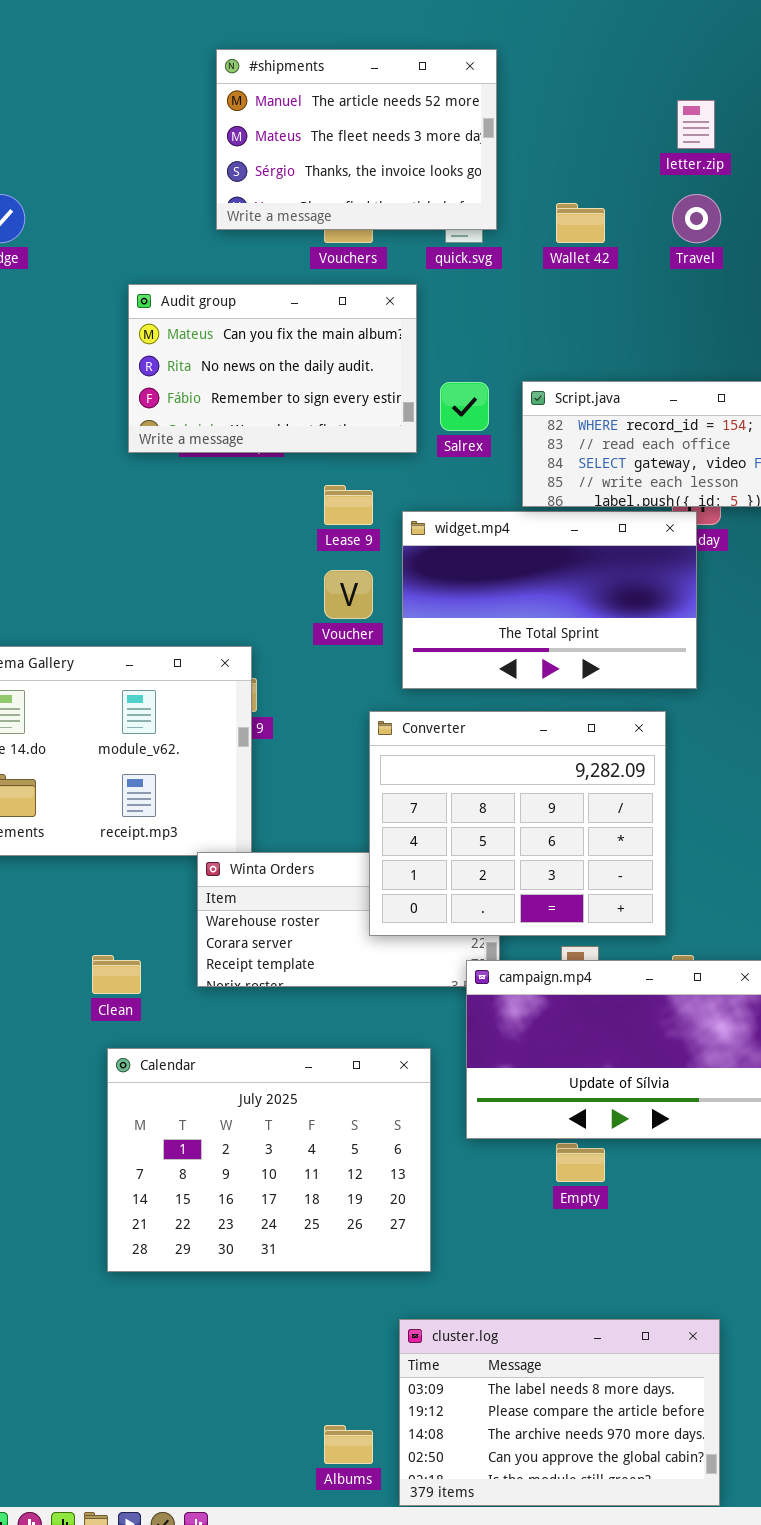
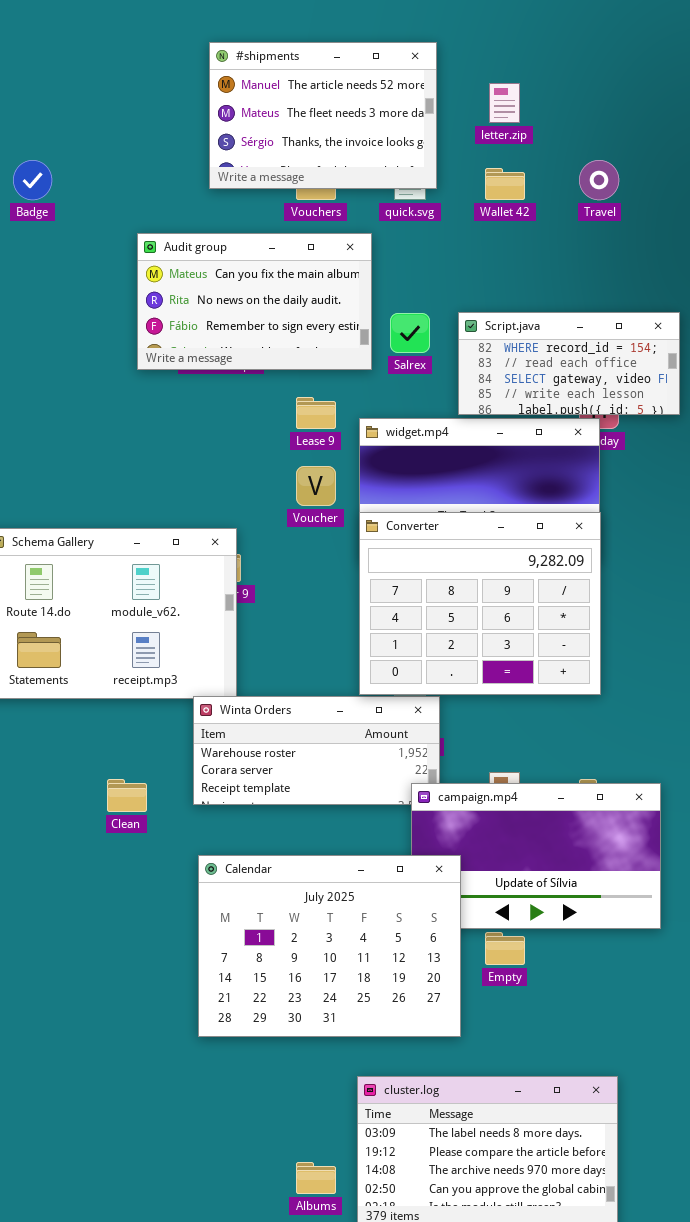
letter.zip: [677,100,715,149] -> [489,83,520,123], moved
Converter: [369,711,666,936] -> [359,512,601,695], moved
Calendar: [107,1048,431,1272] -> [198,855,461,1037], moved

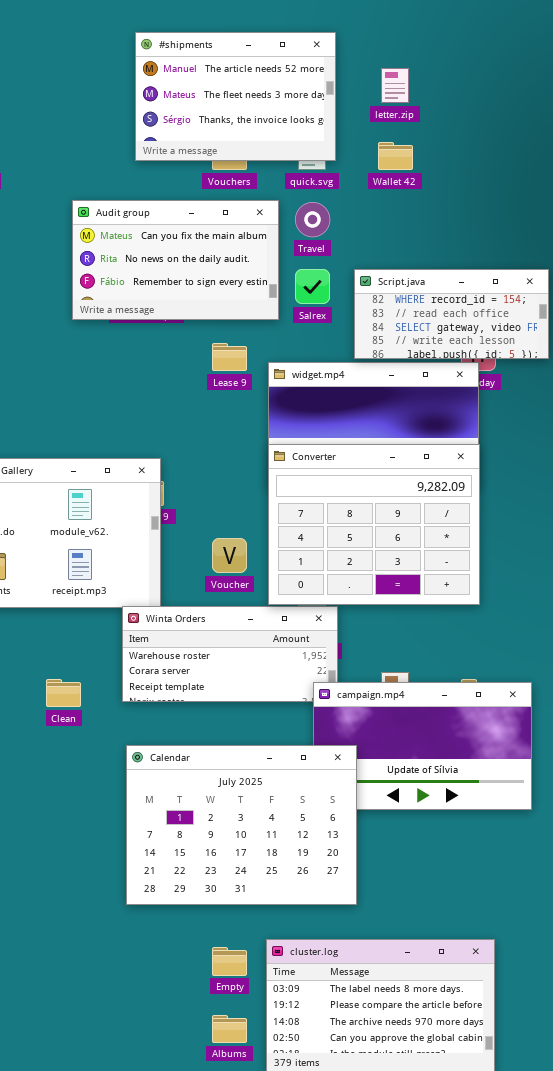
Travel: [579,160,619,200] -> [295,202,330,237], moved
Voucher: [296,466,336,506] -> [212,538,247,573], moved
Empty: [485,932,525,965] -> [212,947,247,976], moved

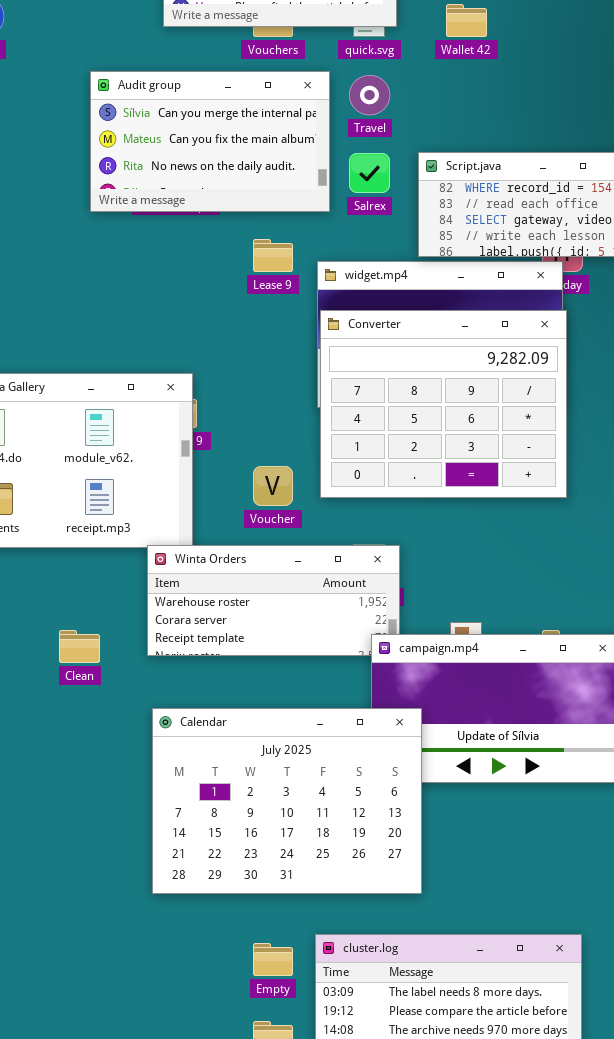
Audit group: [72,200,279,320] -> [90,71,330,212], scrolled up 1 row
Converter: [268,444,480,605] -> [320,310,567,498], moved

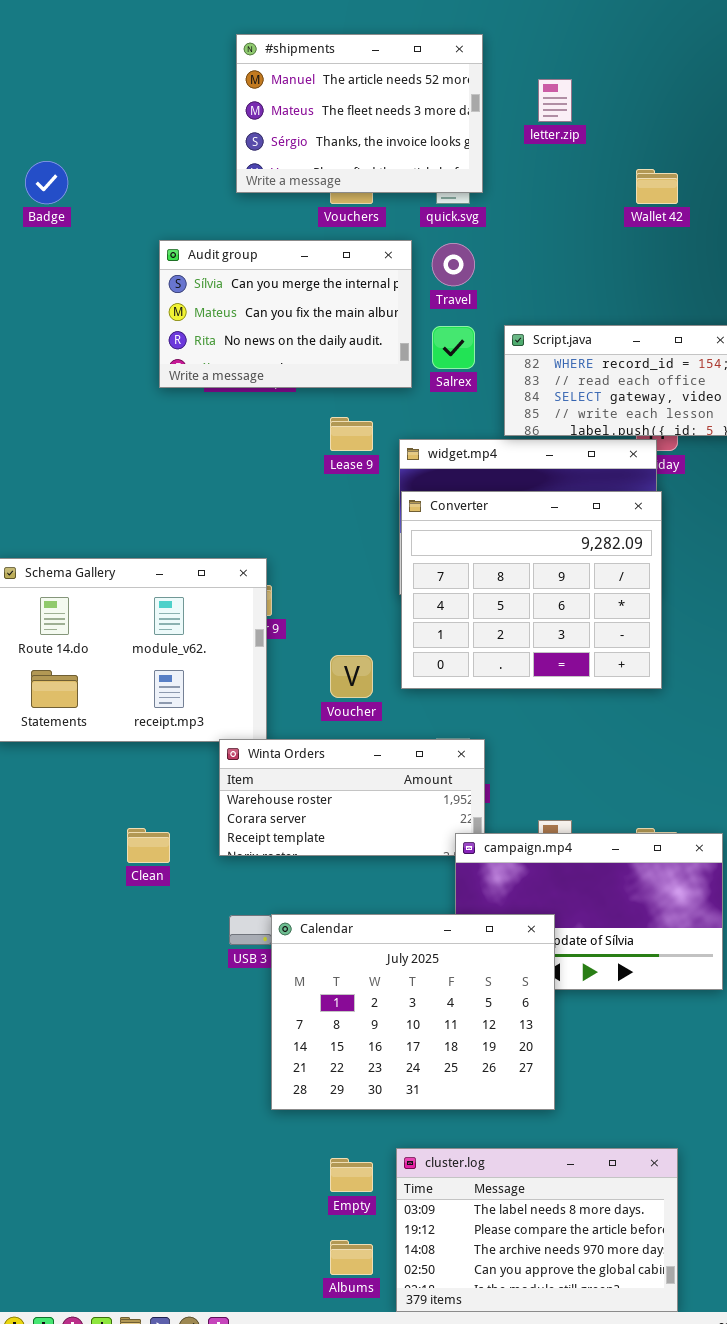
Wallet 42: [446,4,487,37] -> [636,169,678,204], moved
Calendar: [152,708,422,894] -> [271,914,555,1110], moved

